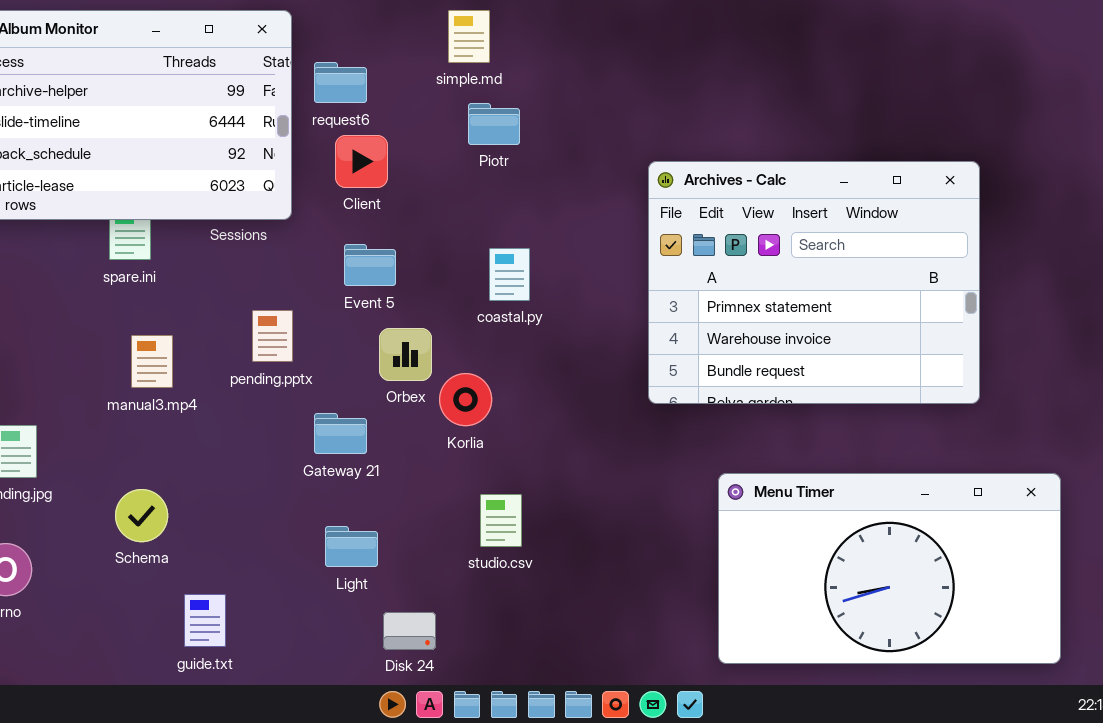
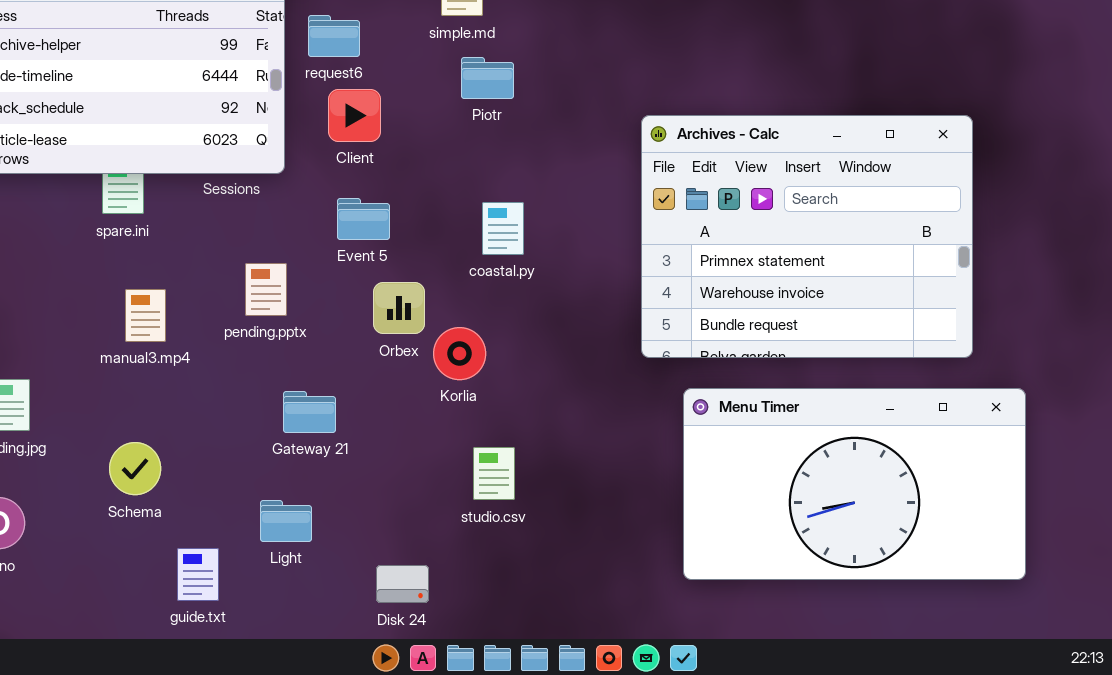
Gateway 21: [314,413,367,454] -> [283,391,336,433], moved
Menu Timer: [718,473,1061,664] -> [683,388,1026,580], moved
Light: [325,526,378,567] -> [260,500,312,542], moved

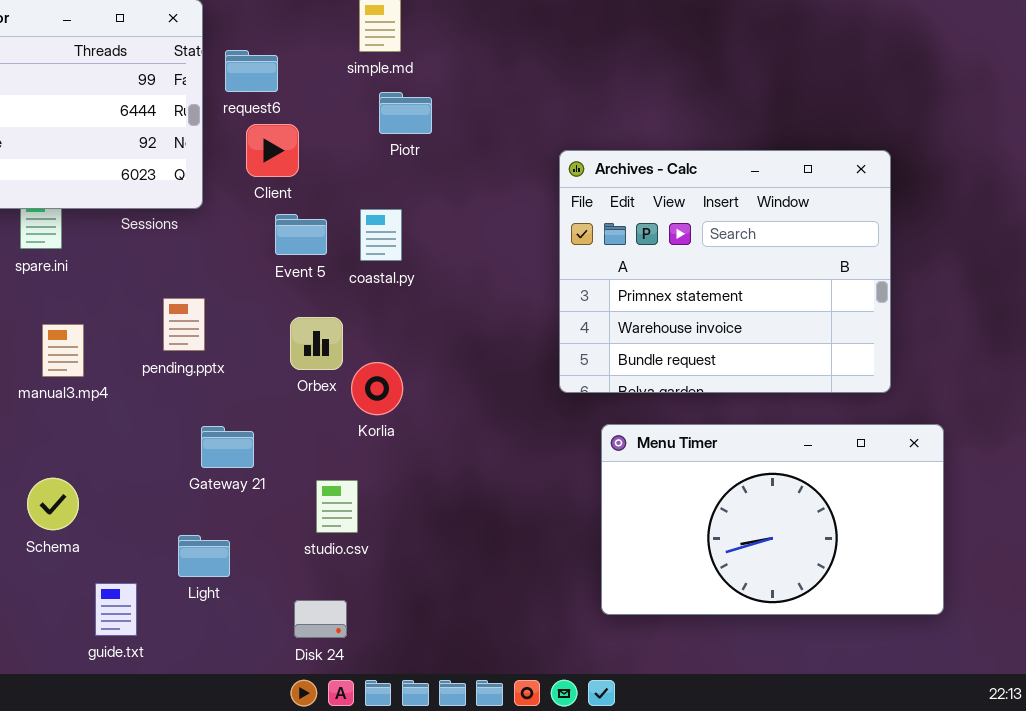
Event 5: [337,198,390,240] -> [275,214,327,255], moved
coastal.py: [482,202,524,255] -> [360,209,402,261], moved
studio.csv: [473,447,515,500] -> [316,480,358,533], moved

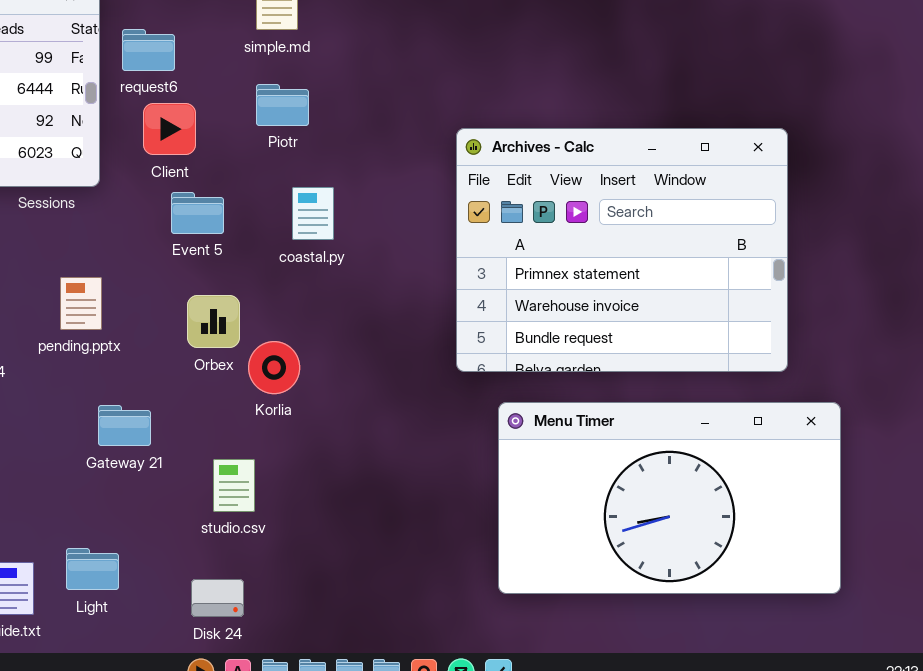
Piotr: [379,92,432,134] -> [256,84,309,126], moved
coastal.py: [360,209,402,261] -> [292,187,334,240], moved
Light: [178,535,230,577] -> [66,548,119,590], moved

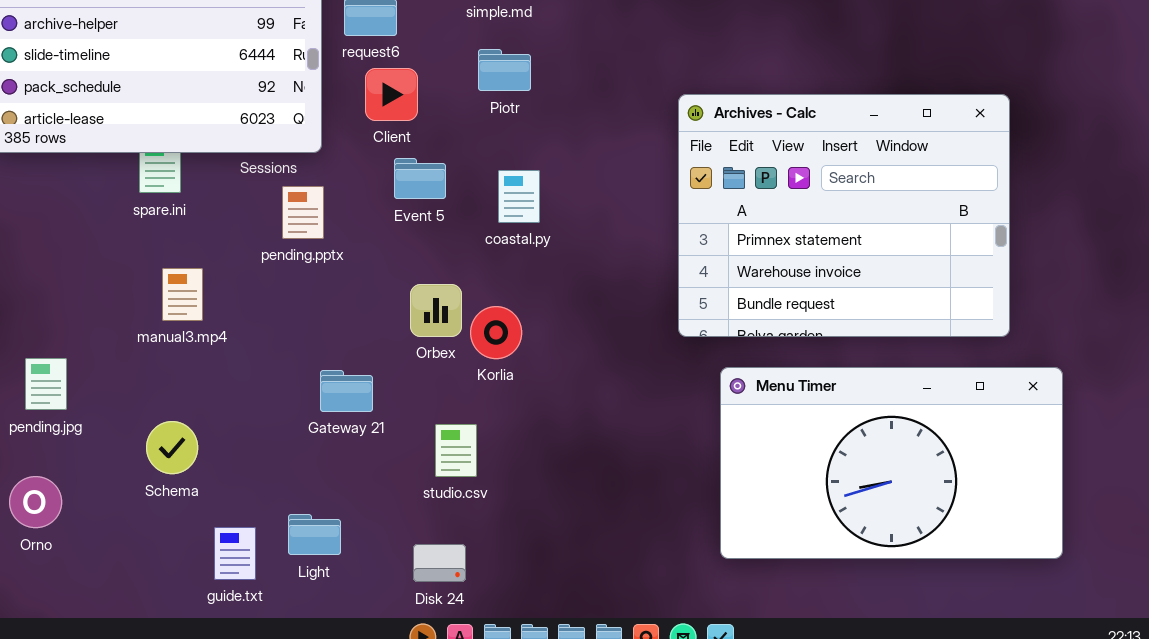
coastal.py: [292,187,334,240] -> [498,170,540,223], moved
pending.pptx: [60,277,102,330] -> [282,186,324,239], moved
Orbex: [187,295,240,348] -> [410,284,462,337], moved

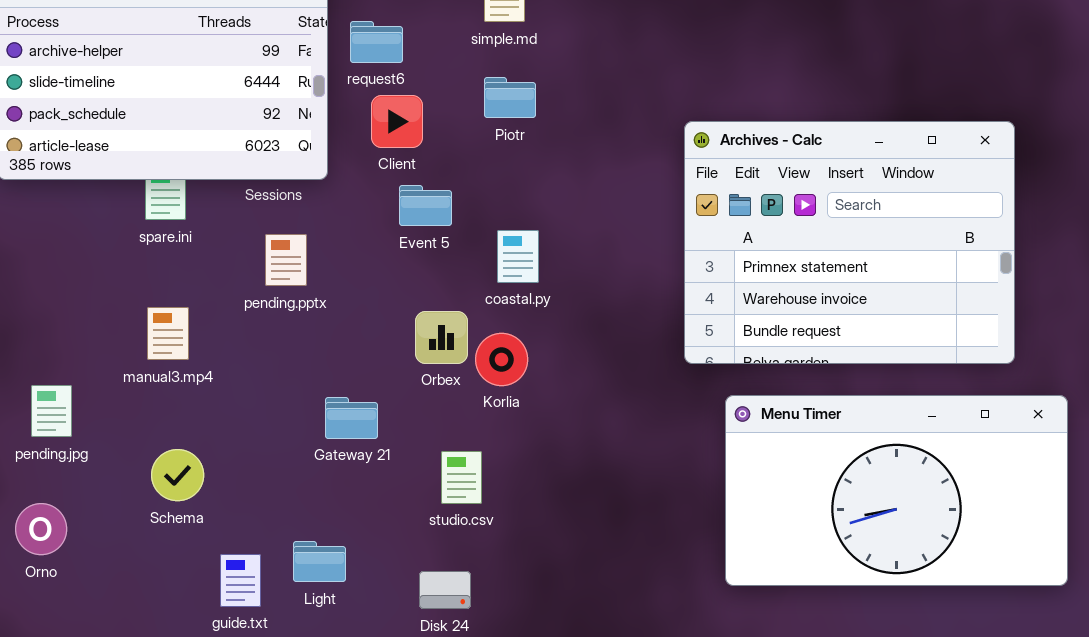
coastal.py: [498,170,540,223] -> [497,230,539,283], moved
pending.pptx: [282,186,324,239] -> [265,234,307,286], moved
manual3.mp4: [162,268,203,321] -> [147,307,189,360], moved

